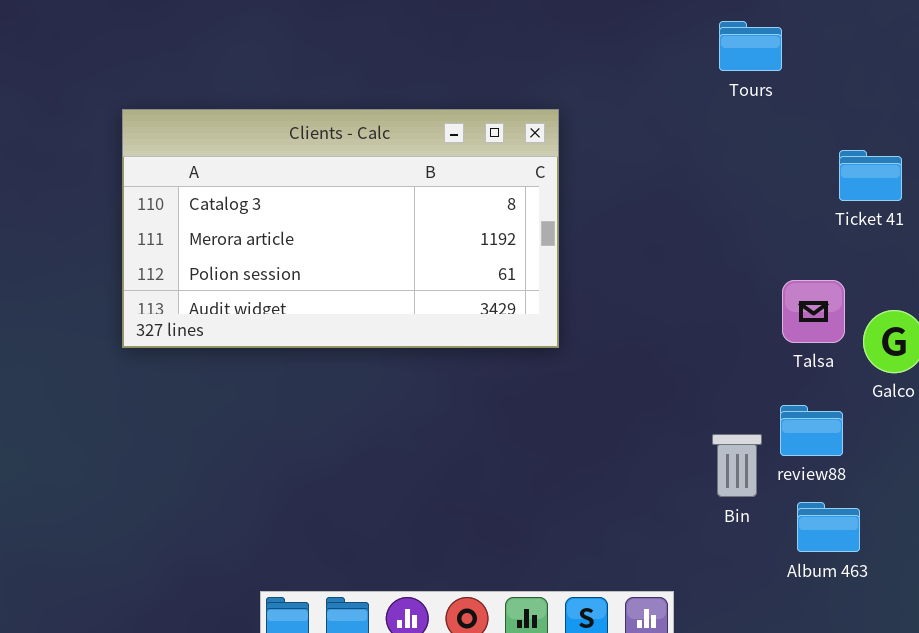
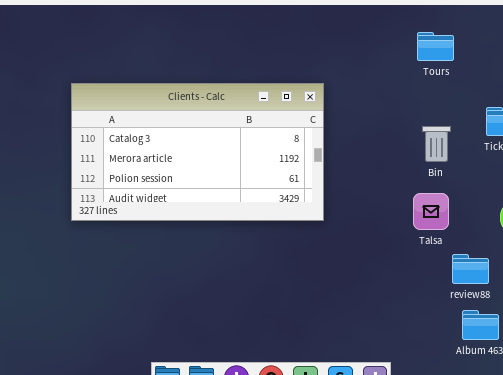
Talsa: [782,280,845,343] -> [413,193,449,230], moved
Bin: [712,434,762,497] -> [422,126,451,162], moved

